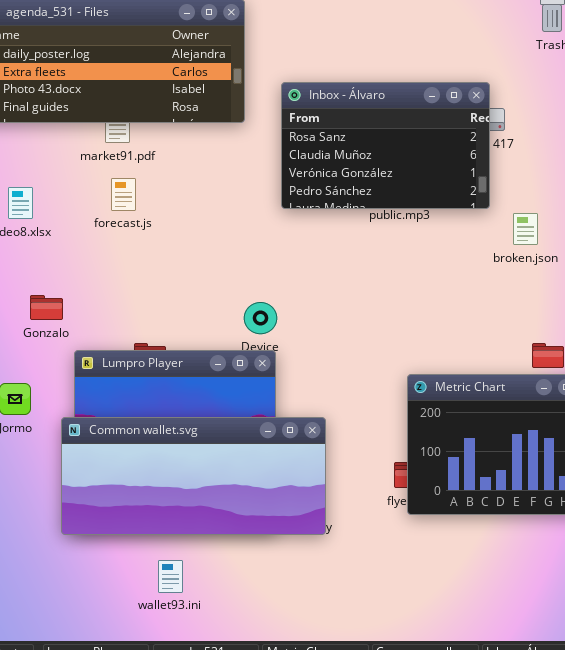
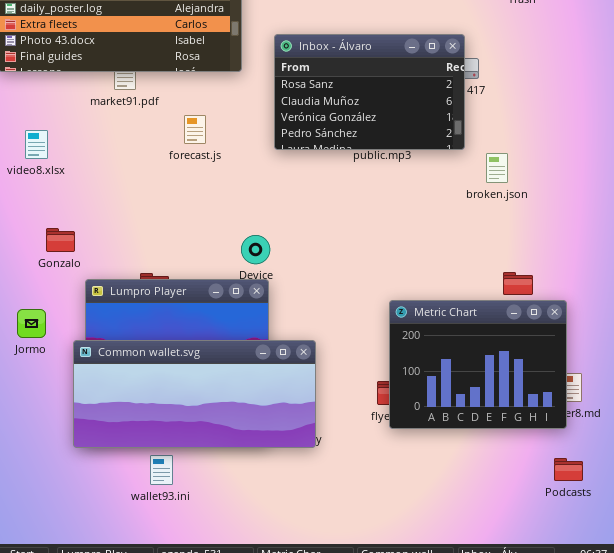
forecast.js: [111,178,136,211] -> [184,115,206,144], moved
wallet93.ini: [158,560,183,593] -> [150,455,173,485], moved

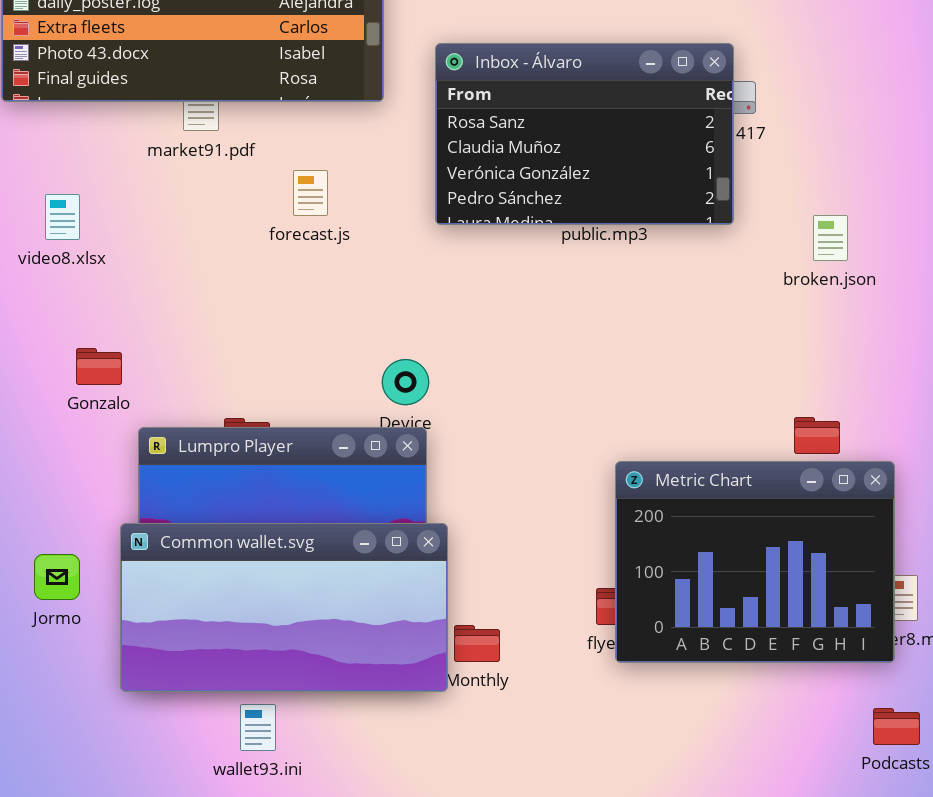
broken.json: [486,153,508,183] -> [813,215,848,261], moved
Jormo: [17,309,46,338] -> [34,554,80,600], moved
Common wallet.svg: [73,340,316,448] -> [120,523,448,692], resized

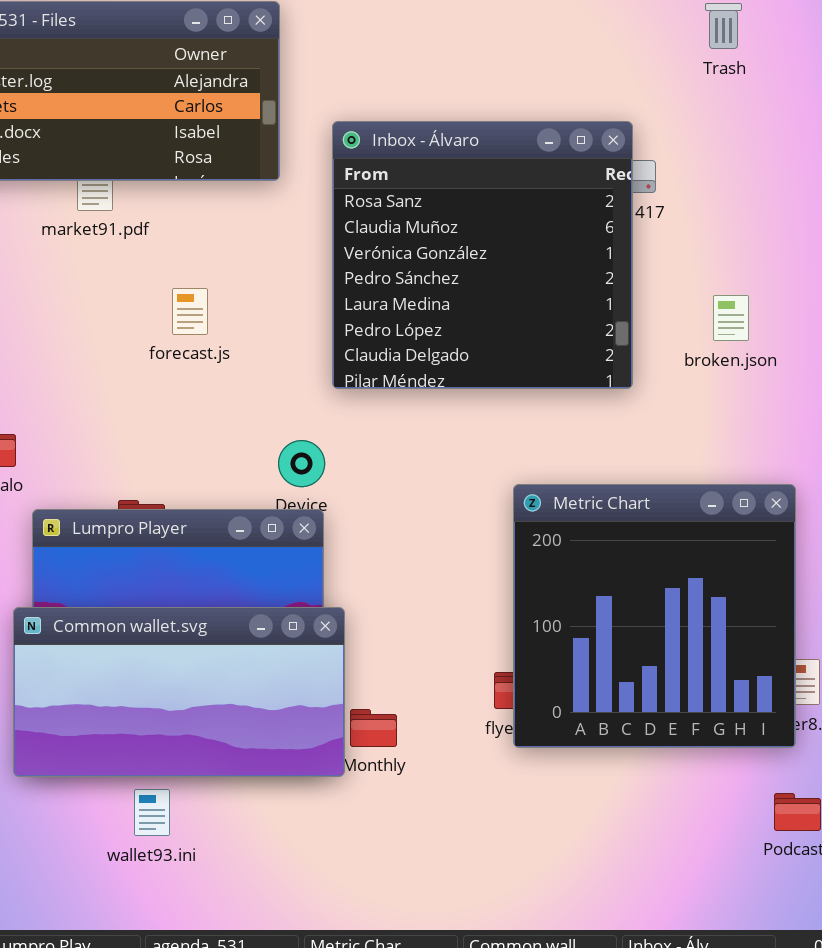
Inbox - Álvaro: [435,43,734,225] -> [332,121,633,389], resized
forecast.js: [293,170,328,216] -> [172,288,208,335], moved
Metric Chart: [615,461,895,663] -> [513,484,796,748], resized

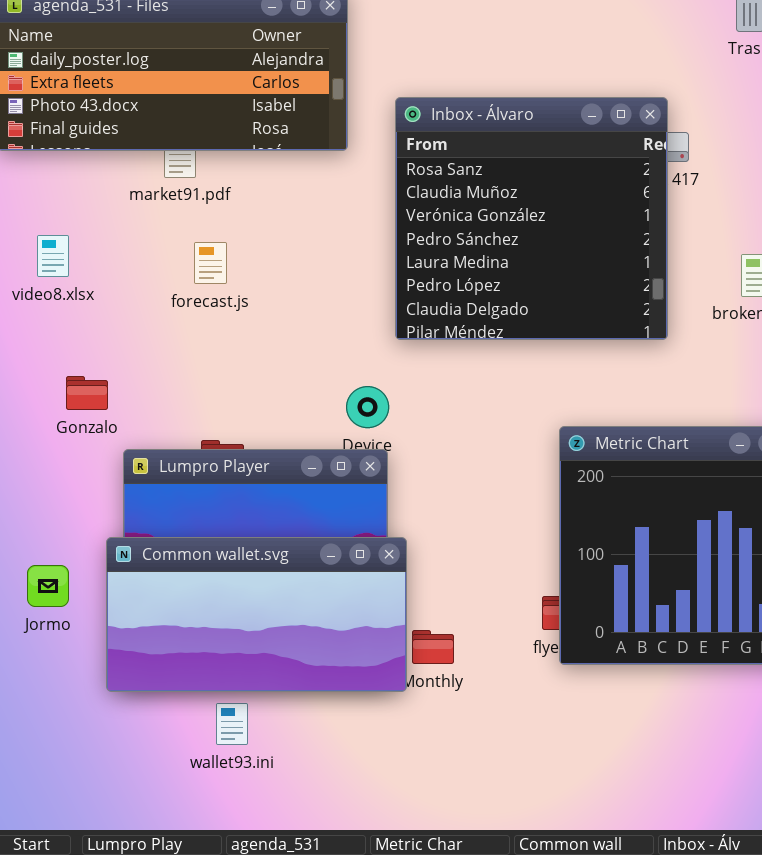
forecast.js: [172,288,208,335] -> [194,242,227,284], moved

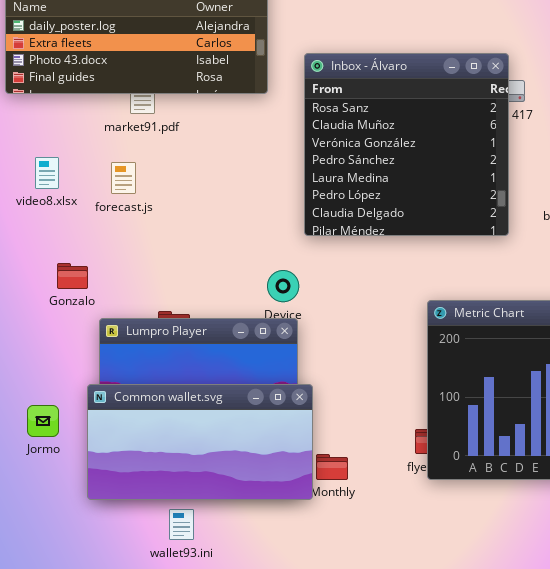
forecast.js: [194,242,227,284] -> [111,162,136,194], moved

